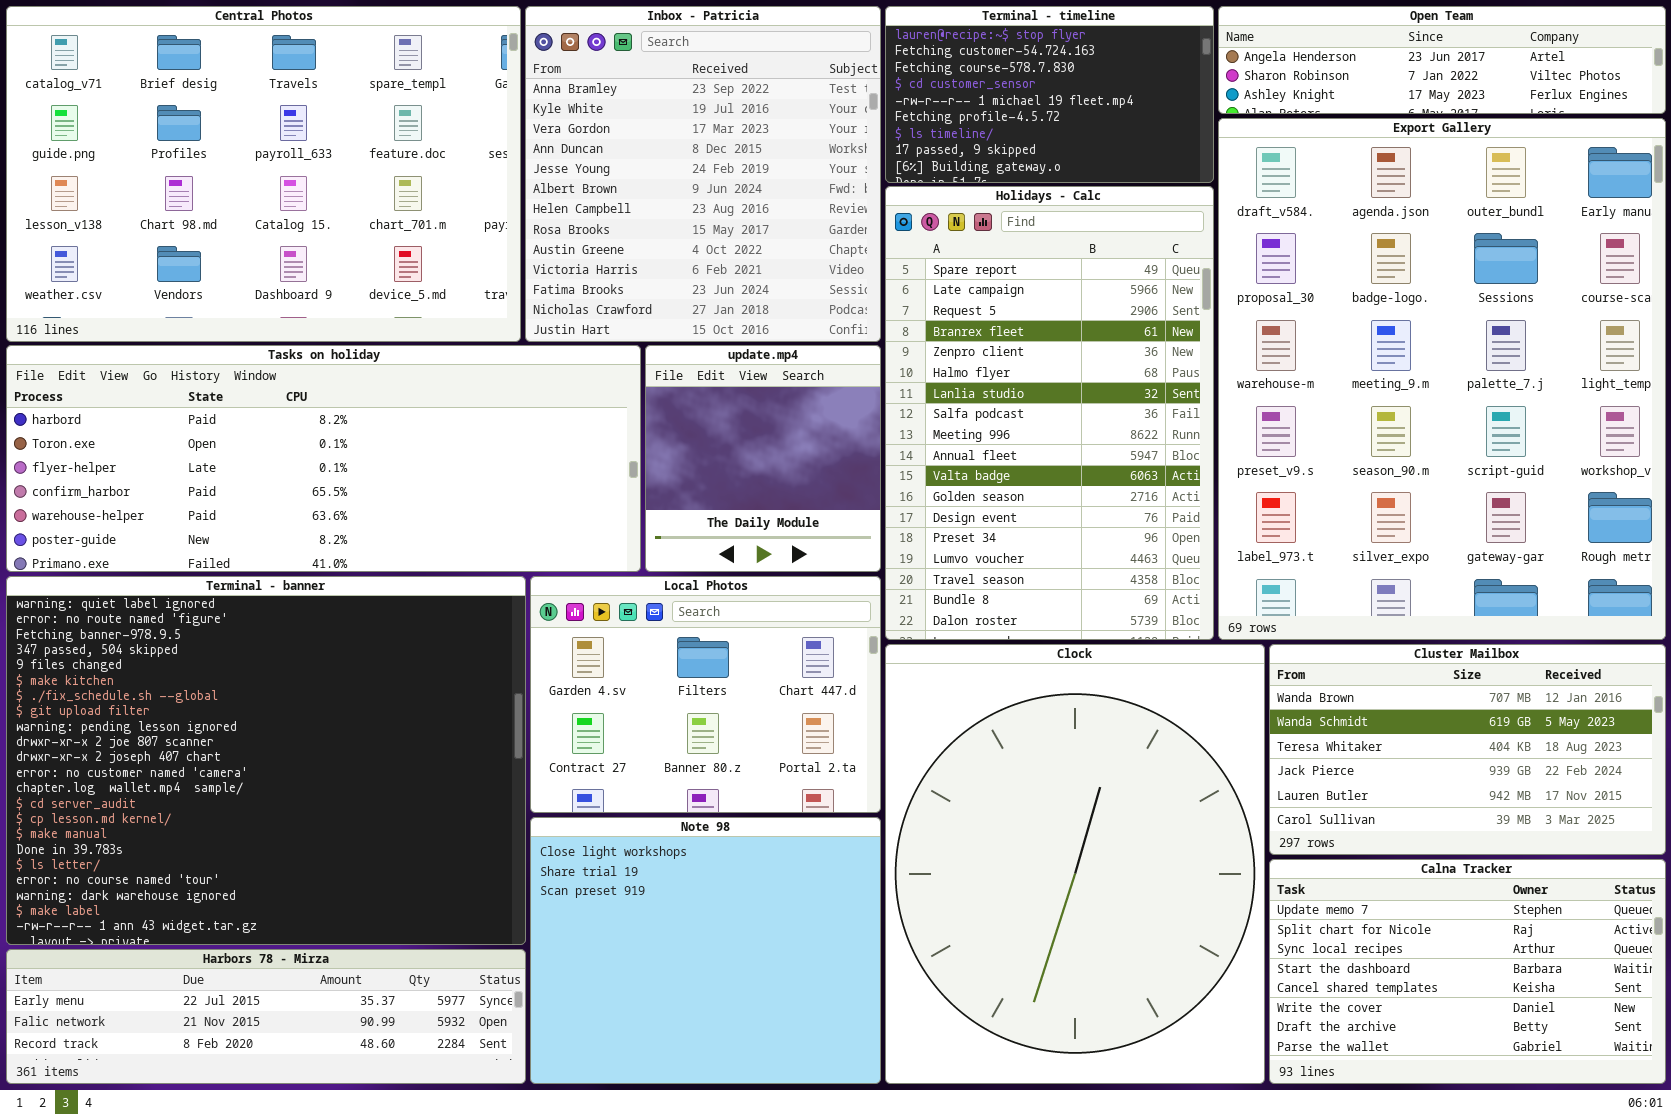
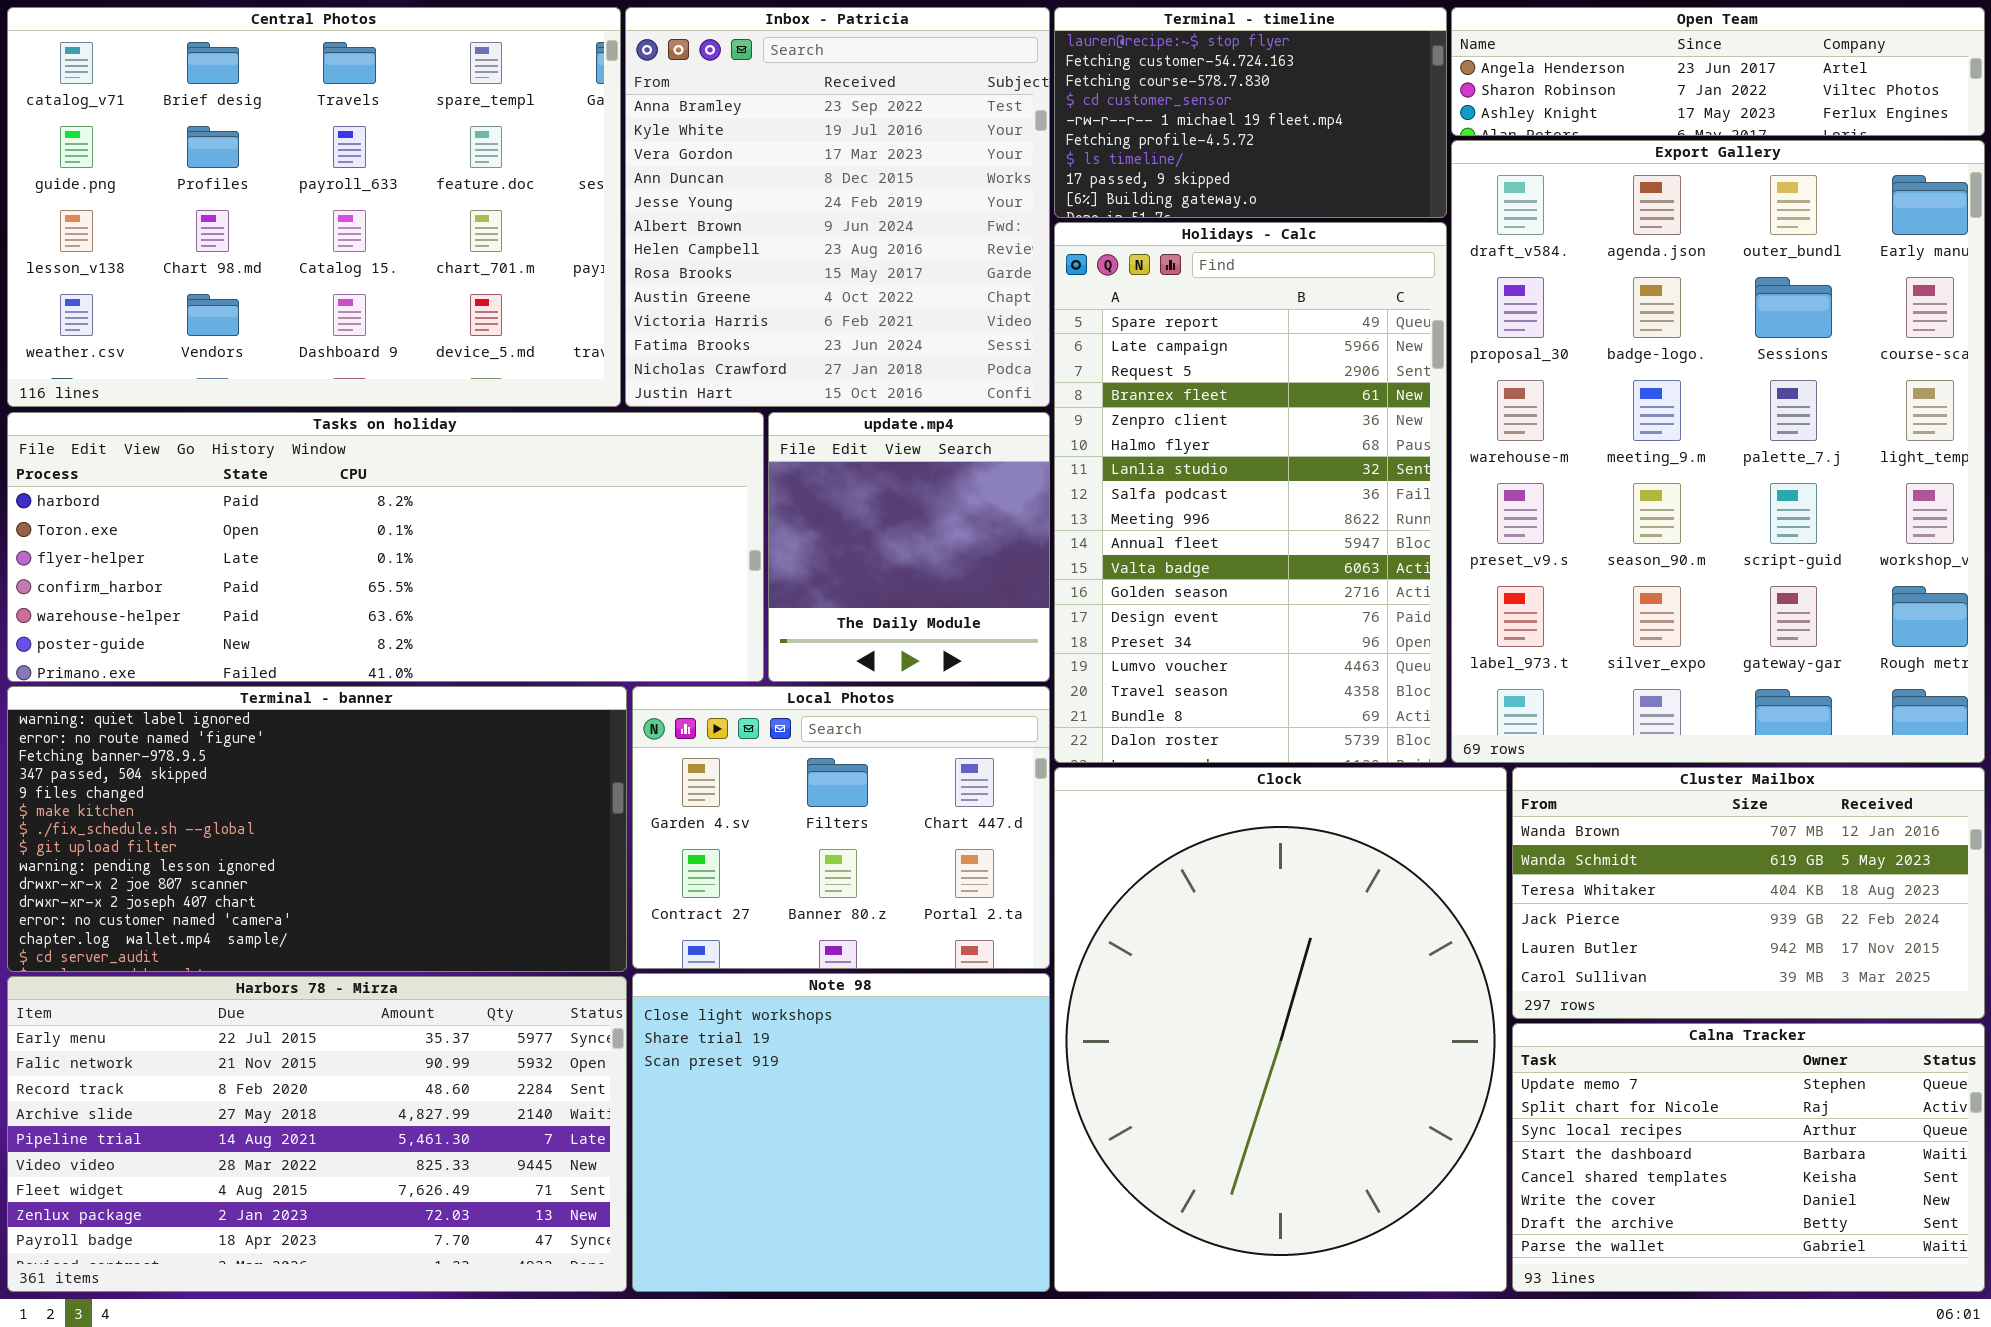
Terminal - banner: [6,576,526,945] -> [7,686,627,972], resized
Harbors 78 - Mirza: [6,949,526,1084] -> [7,976,627,1292], resized

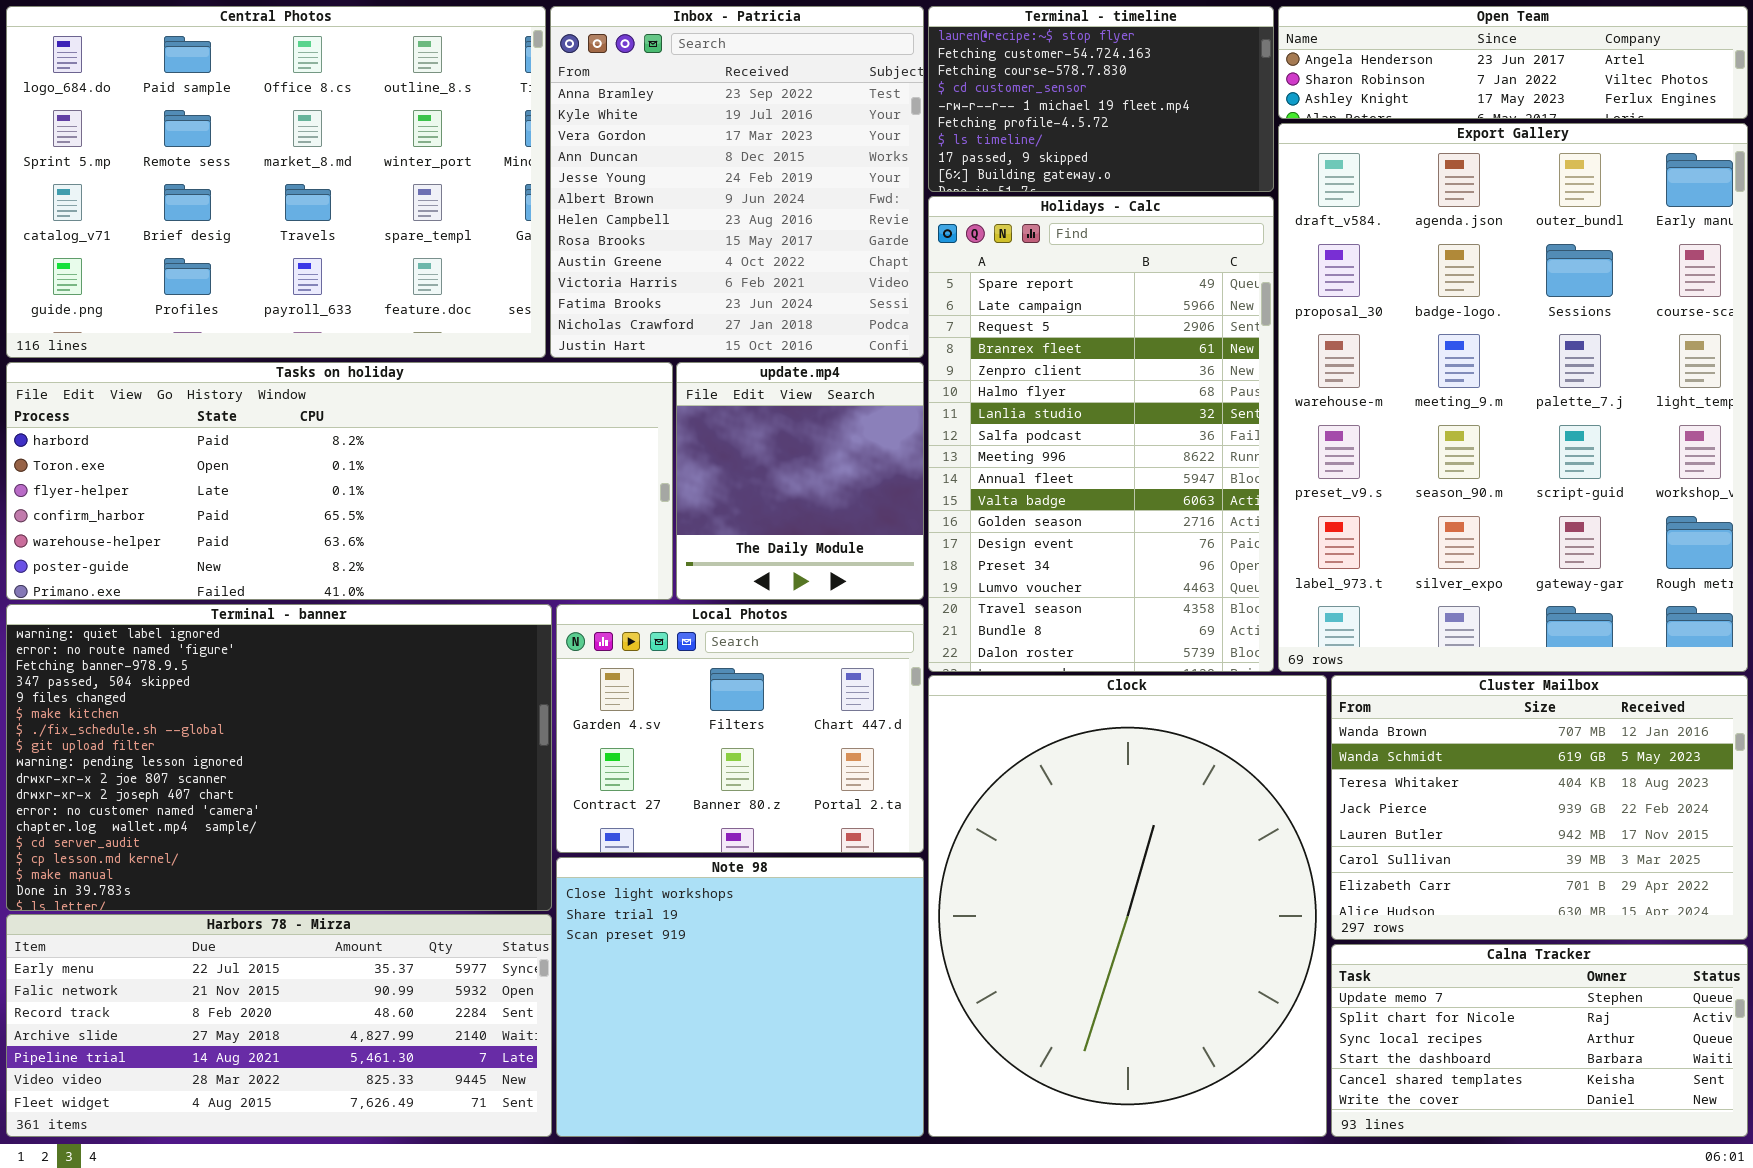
Central Photos: [7,7,621,407] -> [6,6,546,358], scrolled up 2 rows
Terminal - banner: [7,686,627,972] -> [6,604,552,911], resized
Cluster Mailbox: [1512,767,1985,1019] -> [1331,675,1748,940], resized
Harbors 78 - Mirza: [7,976,627,1292] -> [6,914,552,1137], resized
Calna Tracker: [1512,1023,1985,1292] -> [1331,944,1748,1137], resized

